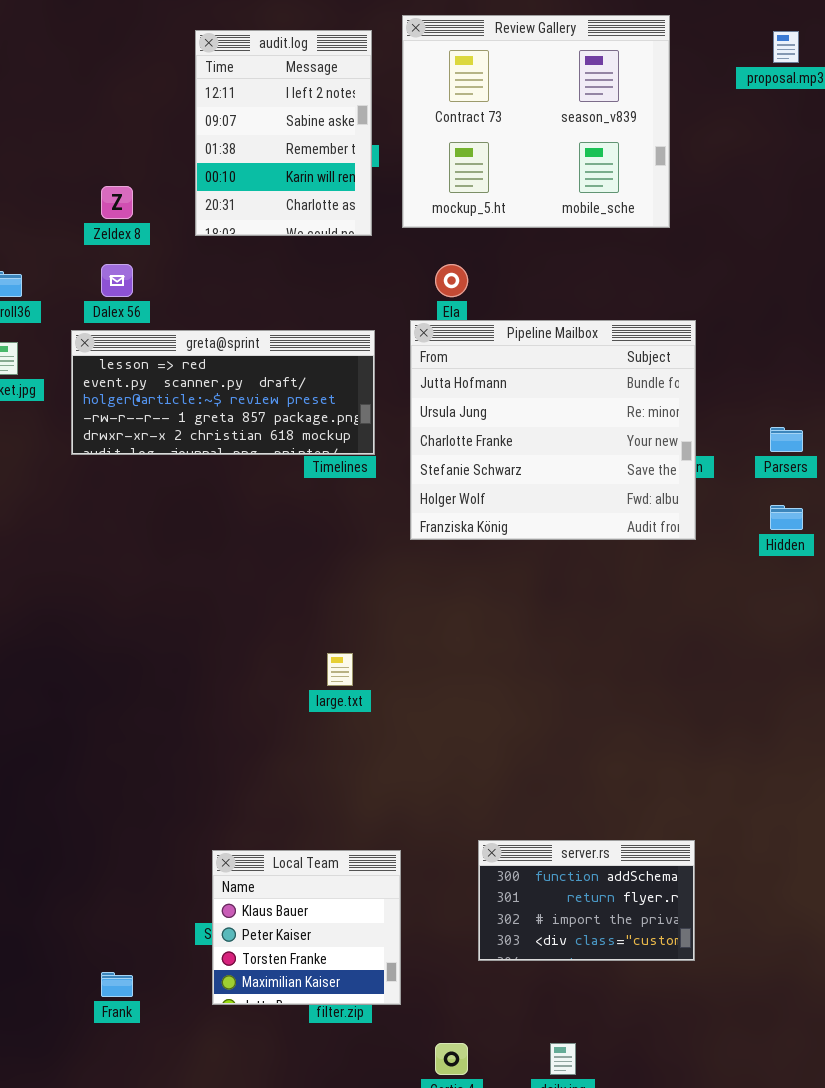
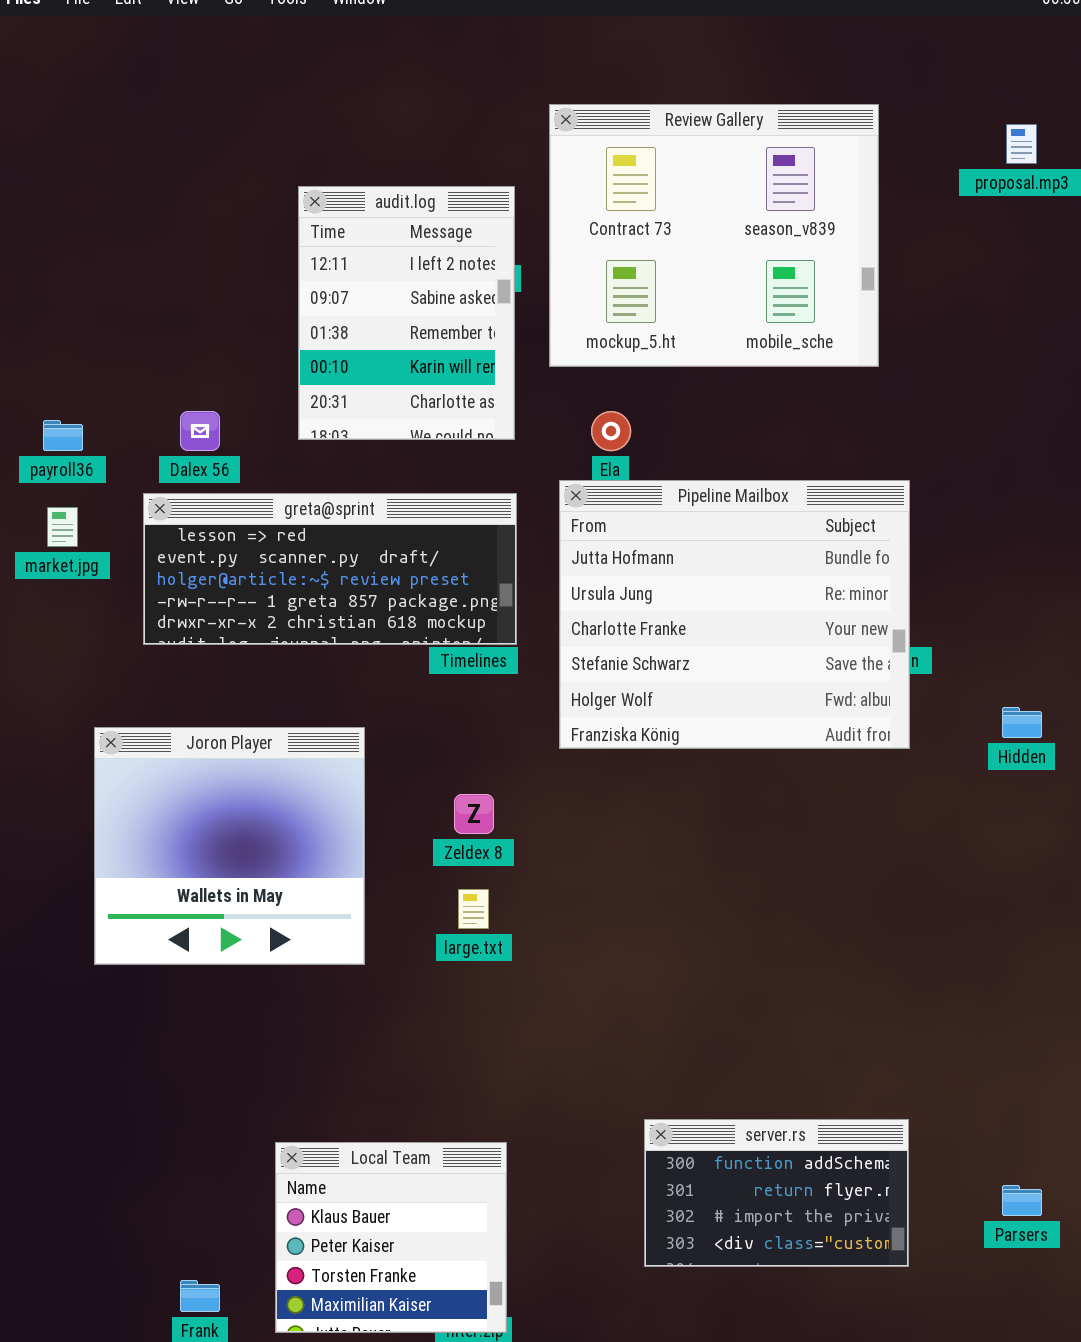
audit.log: [195,30,372,236] -> [298,186,515,440], moved
Zeldex 8: [101,186,133,219] -> [454,794,494,834], moved
Parsers: [770,427,803,452] -> [1002,1185,1042,1216], moved
Joron Player: none -> [94,727,365,965], opened
Local Team: [212,850,401,1005] -> [275,1142,507,1333], moved

